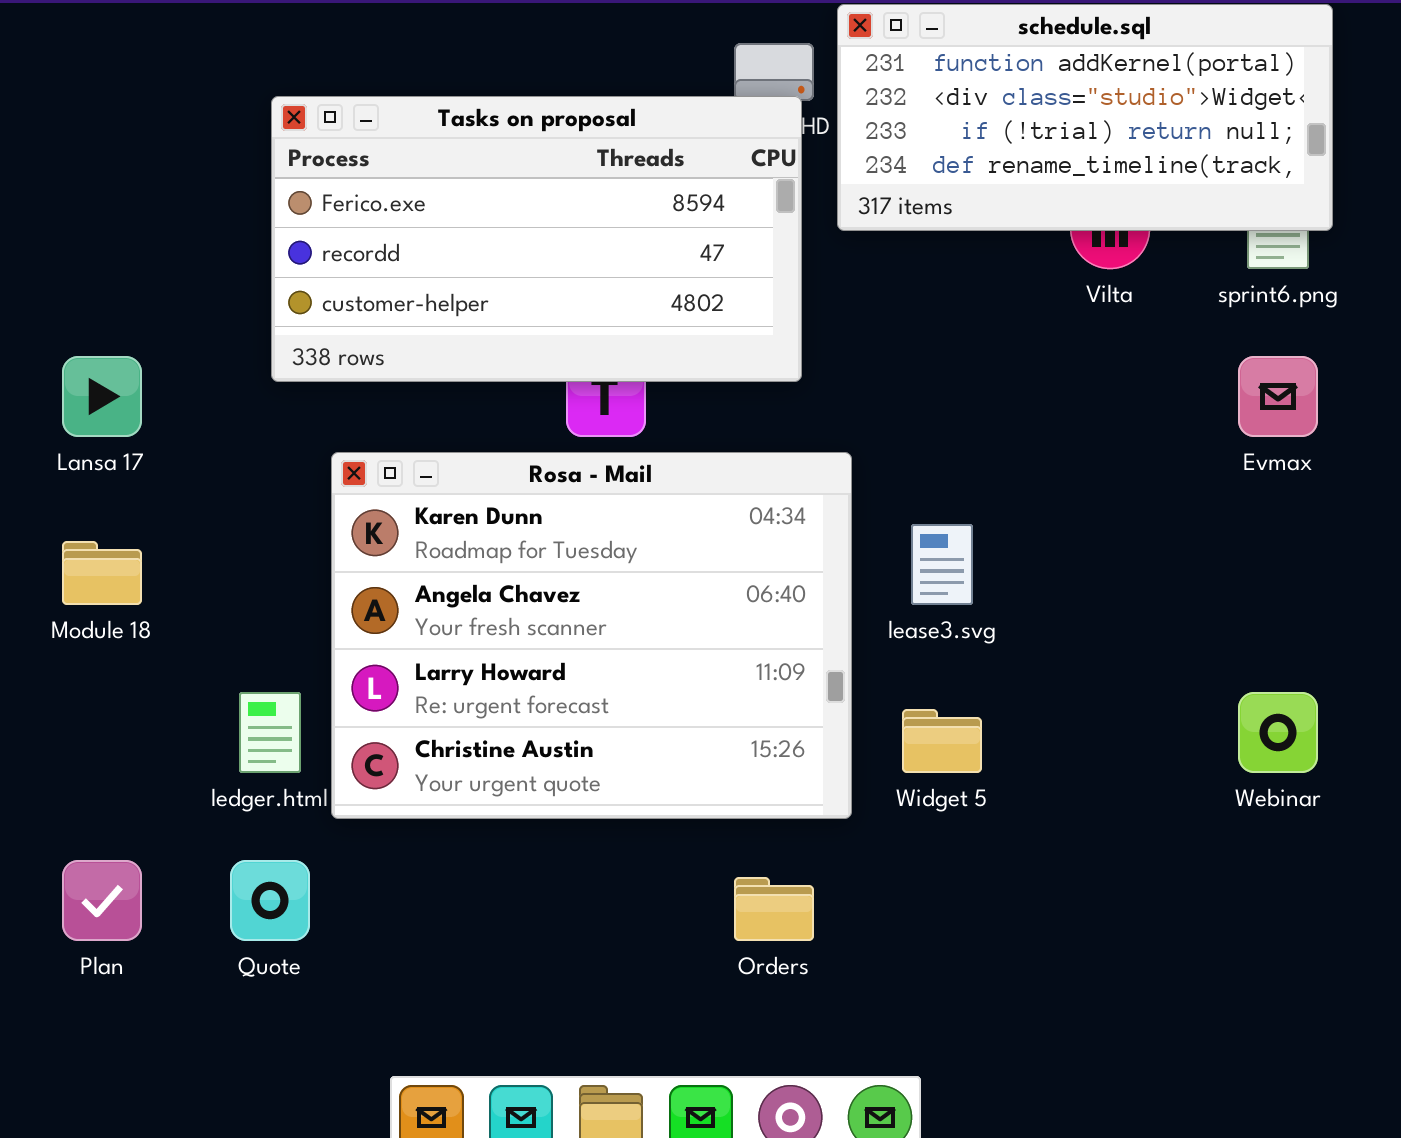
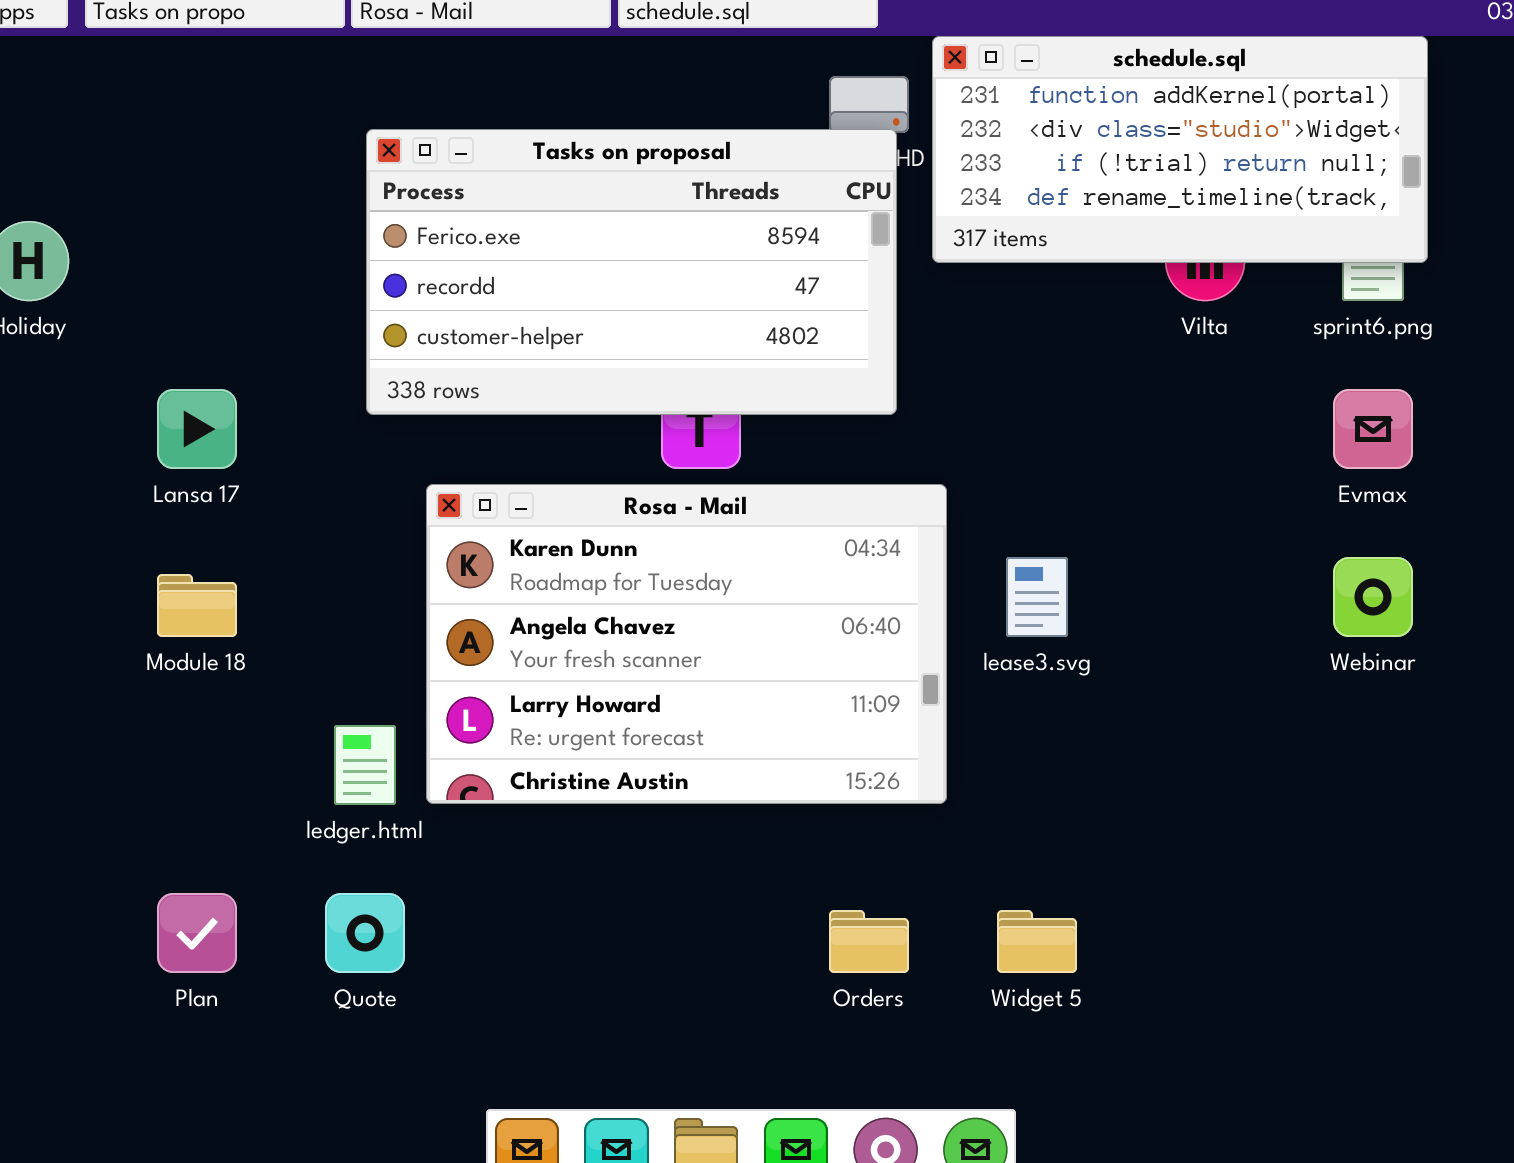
Rosa - Mail: [331,452,852,819] -> [426,484,947,804], resized
Webinar: [1238,692,1318,773] -> [1333,557,1413,637], moved
Widget 5: [902,709,982,773] -> [997,910,1077,973], moved

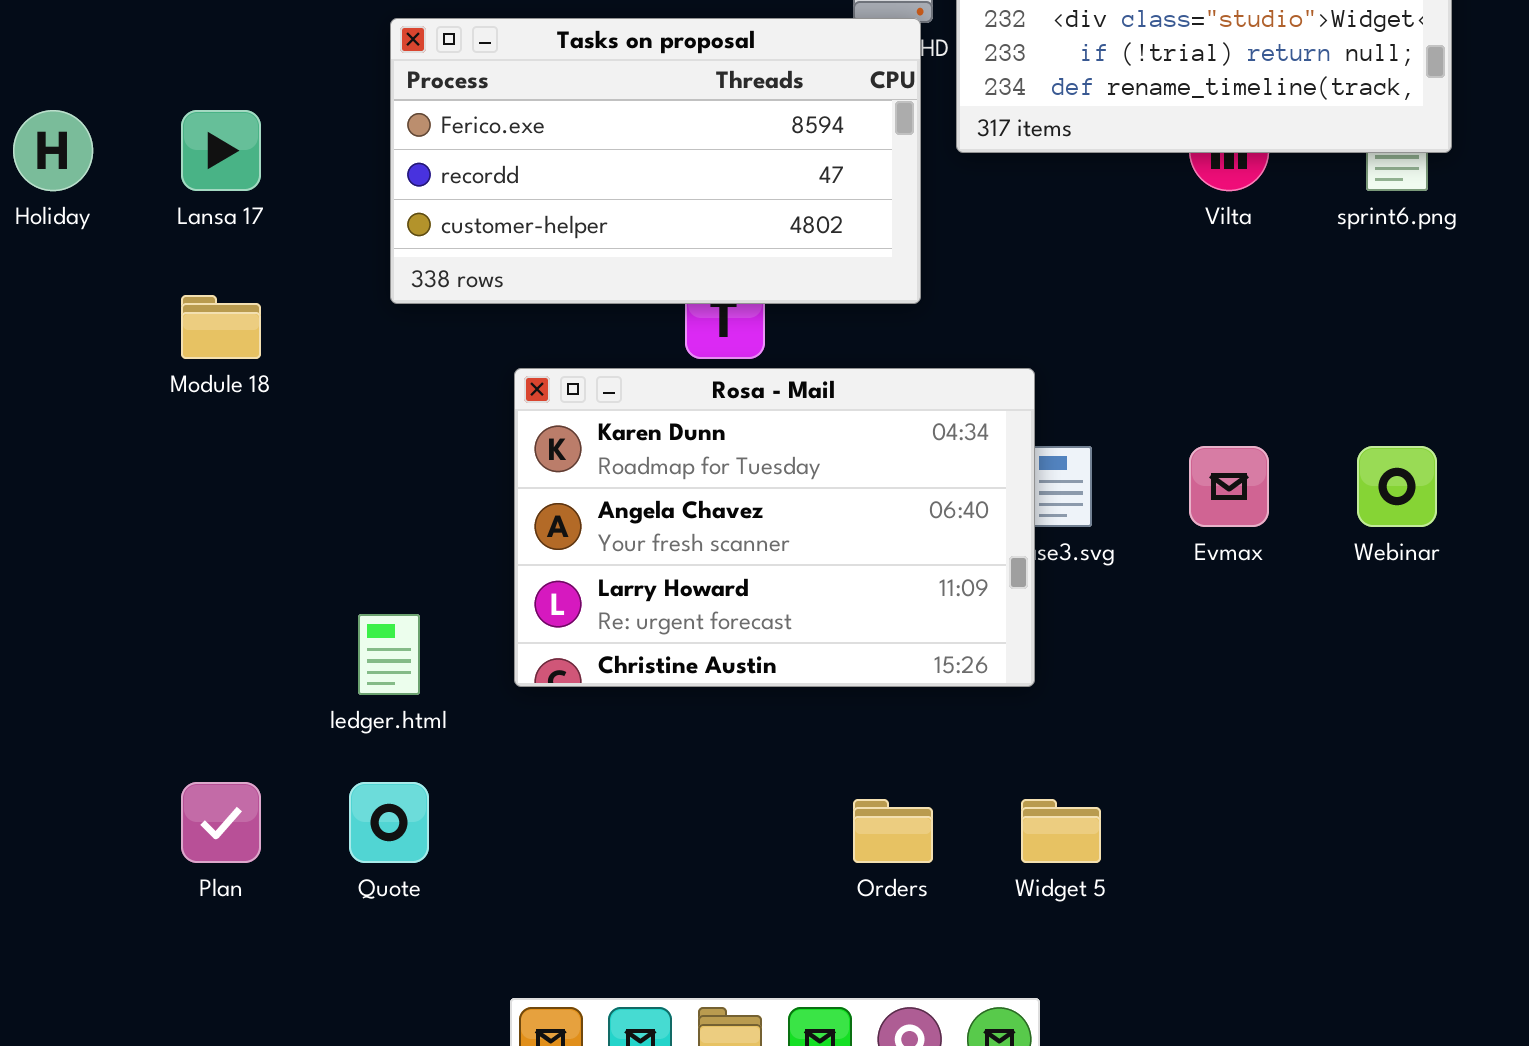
Lansa 17: [157,389,237,469] -> [181,110,261,191], moved
Evmax: [1333,389,1413,469] -> [1189,446,1269,527], moved
Rosa - Mail: [426,484,947,804] -> [514,368,1035,687], moved
Module 18: [157,574,237,637] -> [181,295,261,359], moved

